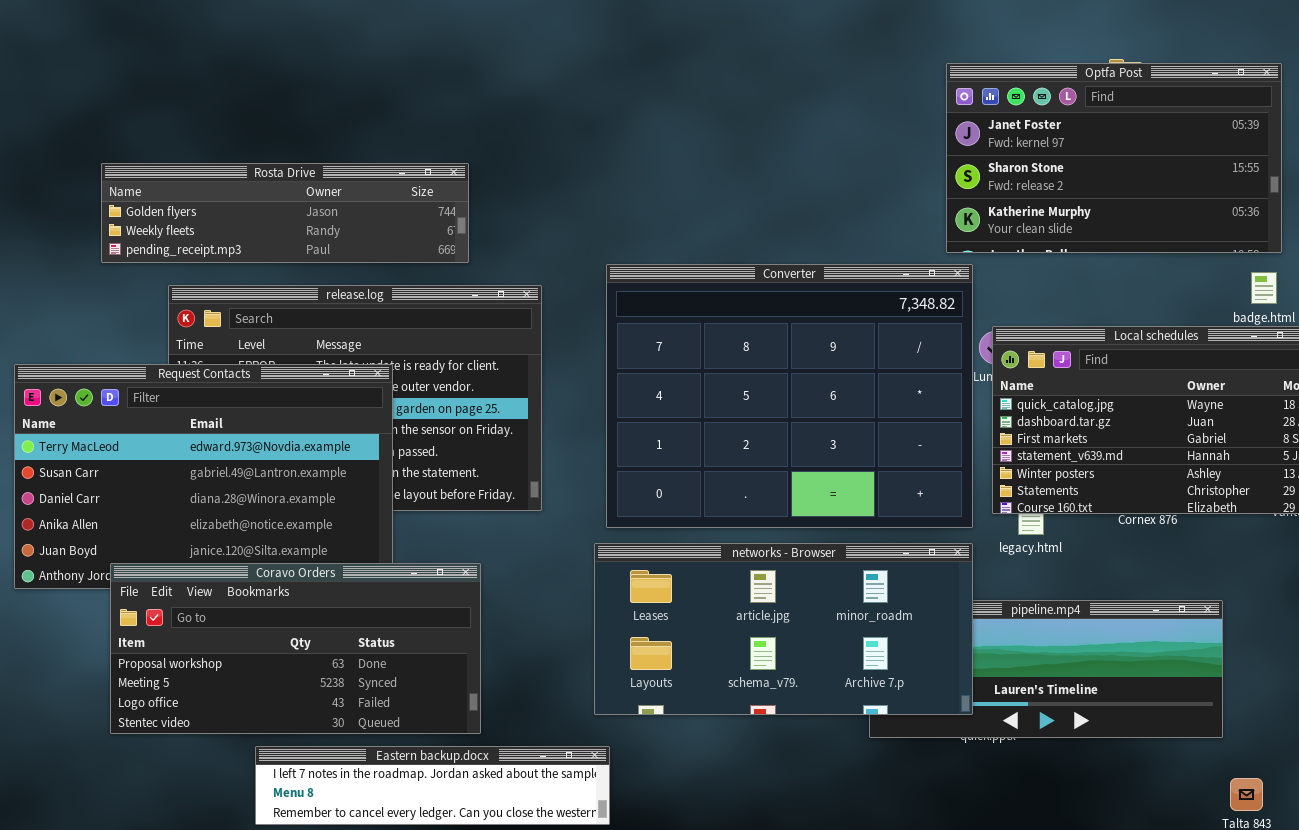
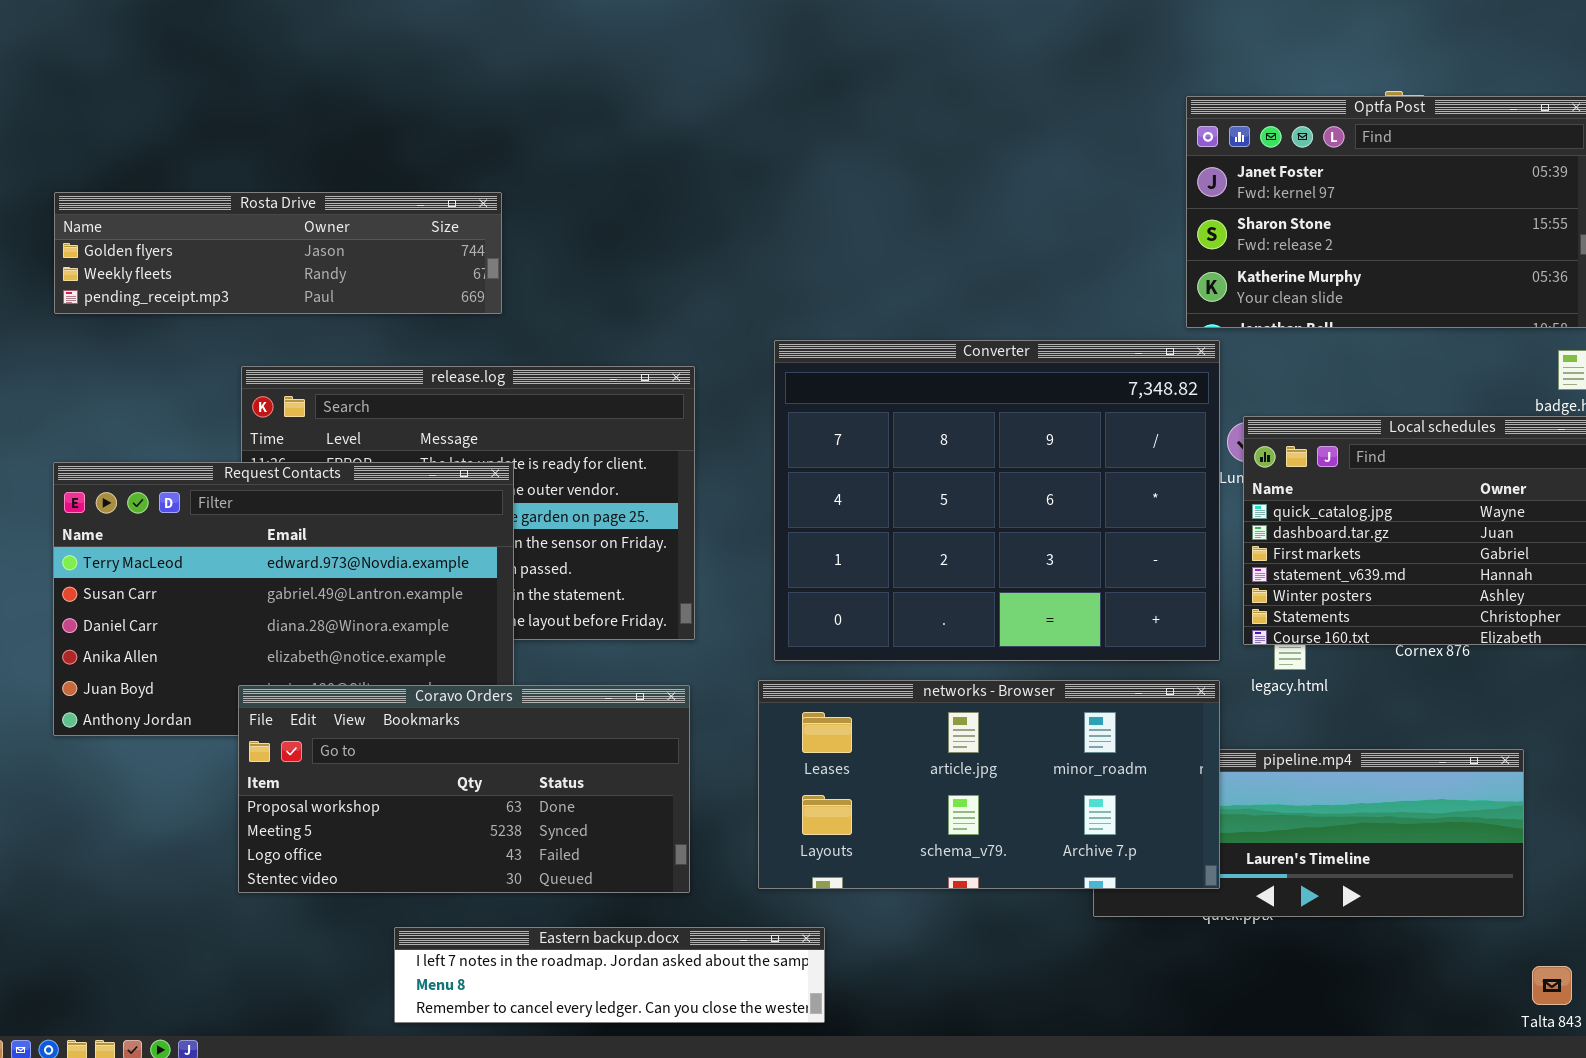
Rosta Drive: [101,163,469,263] -> [54,192,502,314], moved
Coravo Orders: [110,563,481,734] -> [238,685,690,893], moved
Eastern backup.docx: [255,746,610,825] -> [394,927,825,1023], moved

